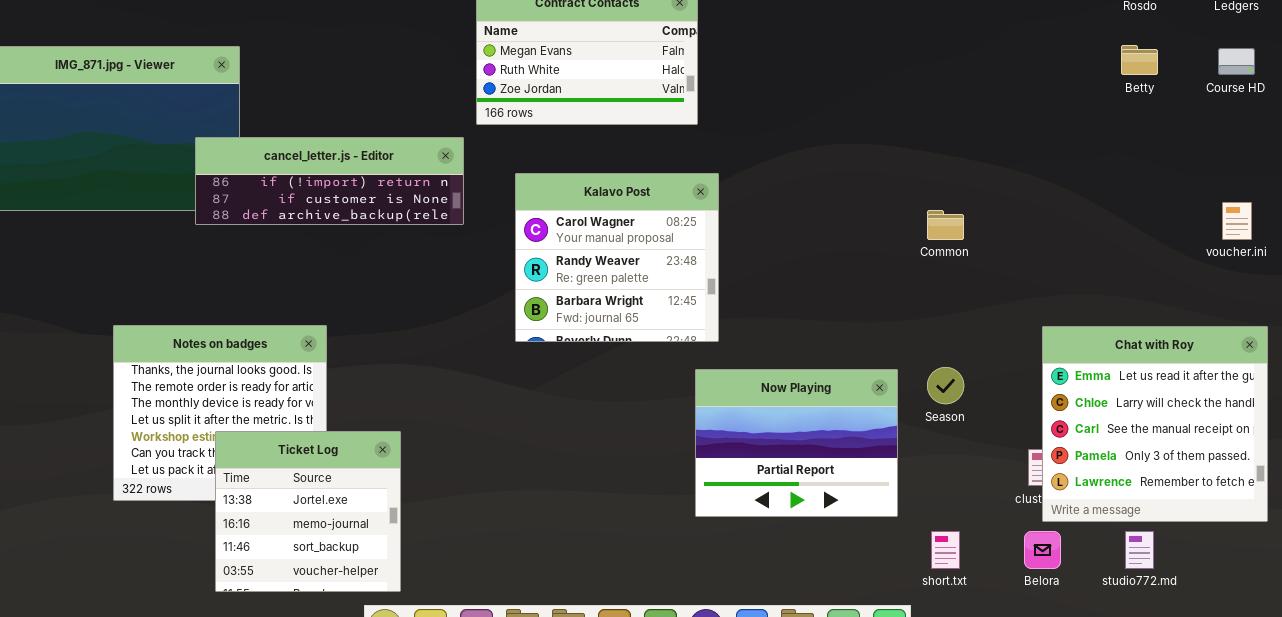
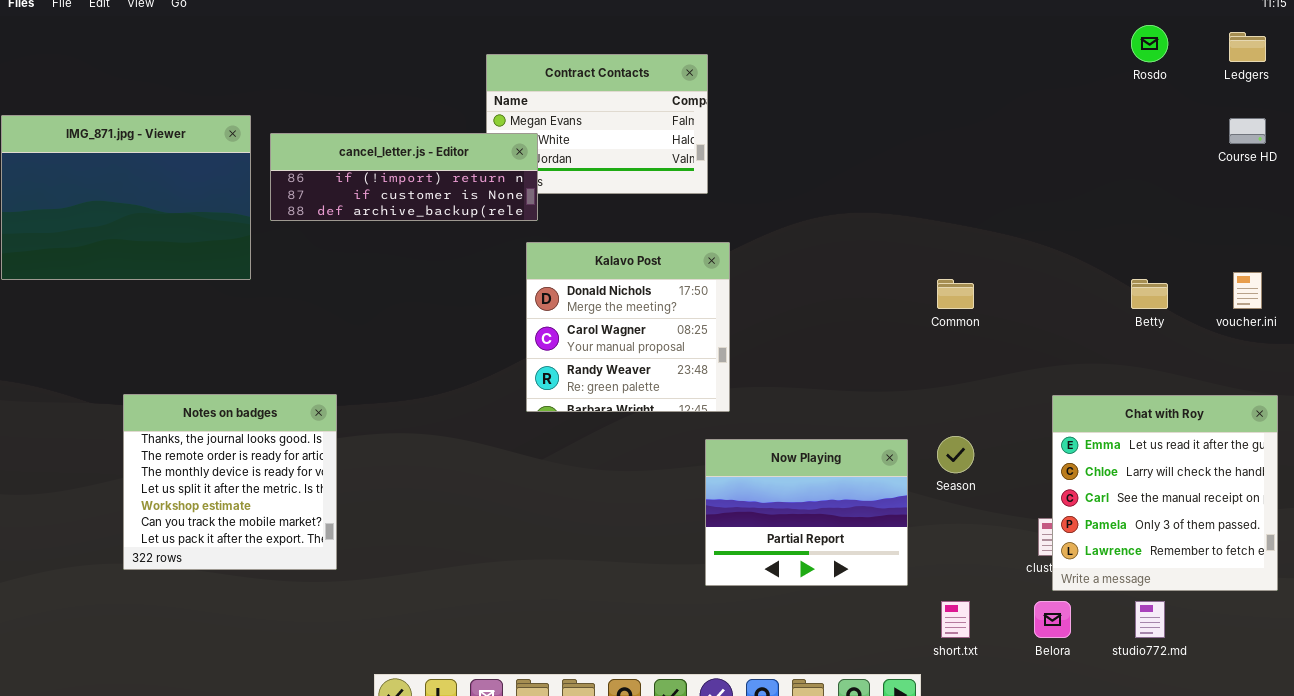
Betty: [1121,45,1158,75] -> [1131,279,1168,309], moved
cancel_letter.js - Editor: [195,137,464,225] -> [270,133,538,221], moved
Kalavo Post: [515,173,719,342] -> [526,242,730,412], scrolled up 1 row
Ticket Log: [215,431,401,592] -> none, closed

